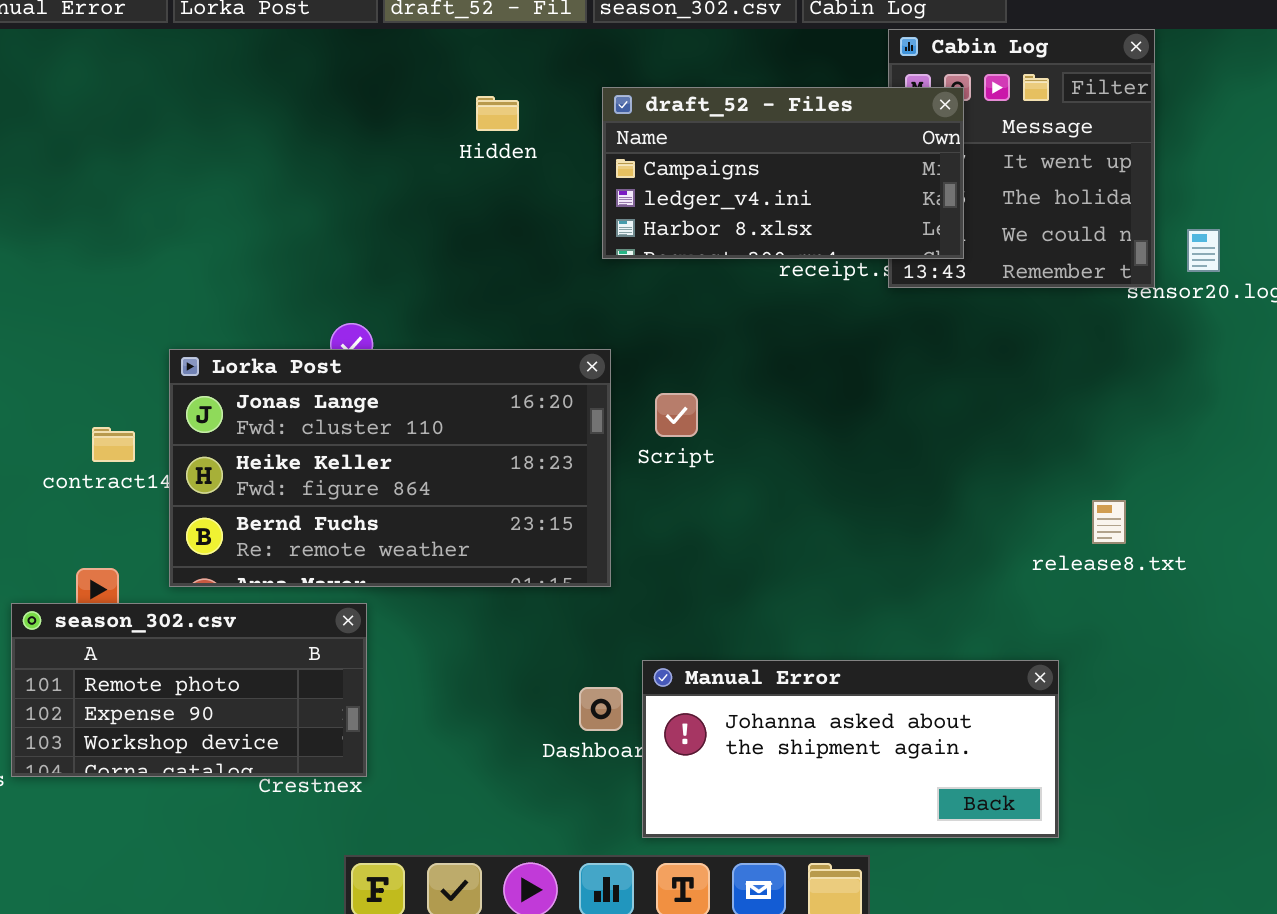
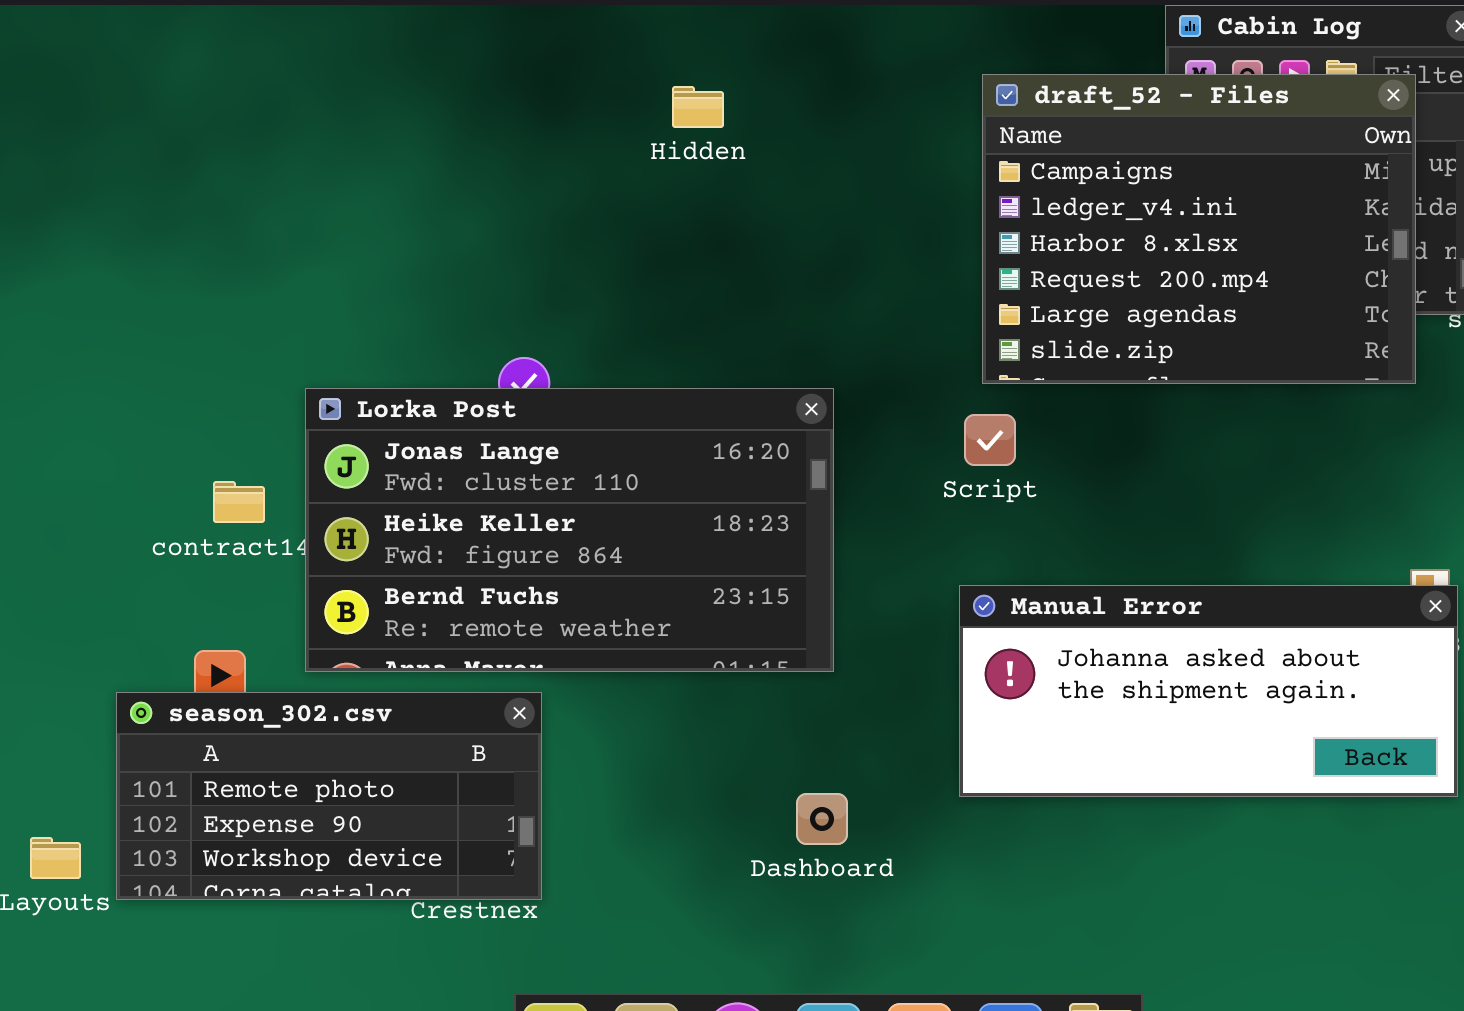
draft_52 - Files: [602,87,964,259] -> [982,74,1416,384], moved, resized
Script: [655,393,698,437] -> [964,414,1016,466], moved
Manual Error: [642,660,1059,838] -> [959,585,1458,797], moved

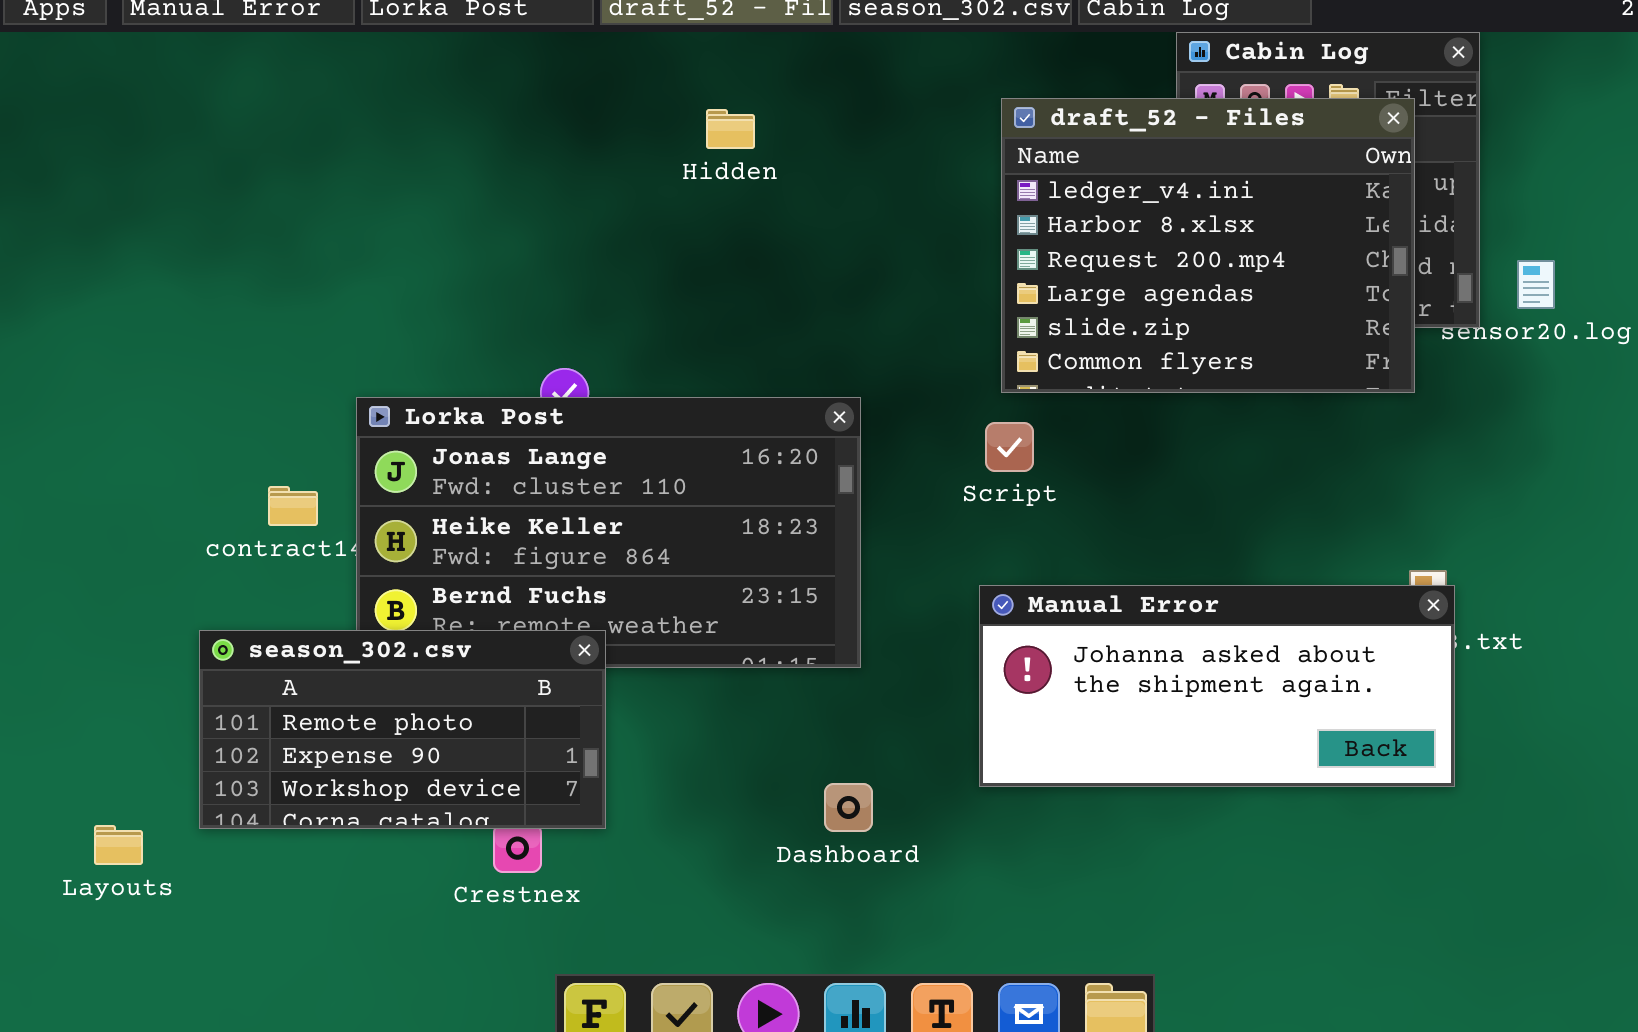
draft_52 - Files: [982,74,1416,384] -> [1001,98,1415,393], scrolled down 1 row
season_302.csv: [116,692,542,900] -> [199,630,606,829], moved

